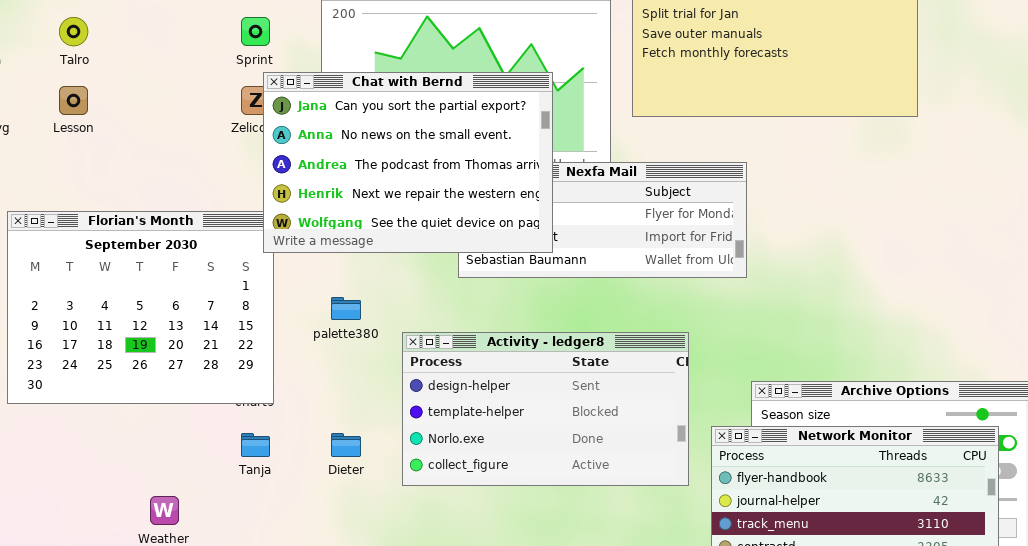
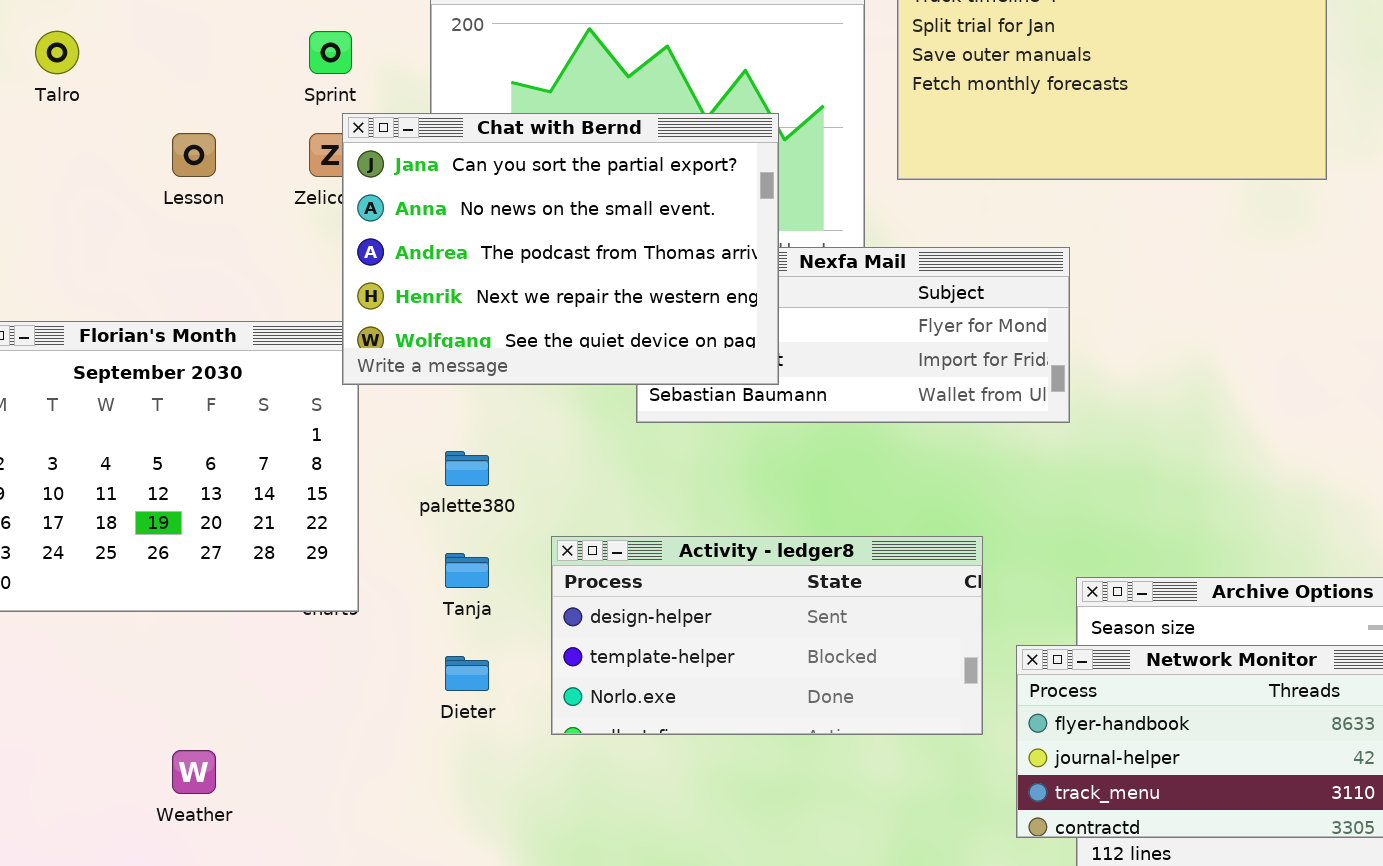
Lesson: [59,86,88,115] -> [172,133,216,177], moved
Activity - ledger8: [402,332,689,486] -> [551,536,983,735], resized
Tanja: [241,433,270,457] -> [445,553,489,588], moved

